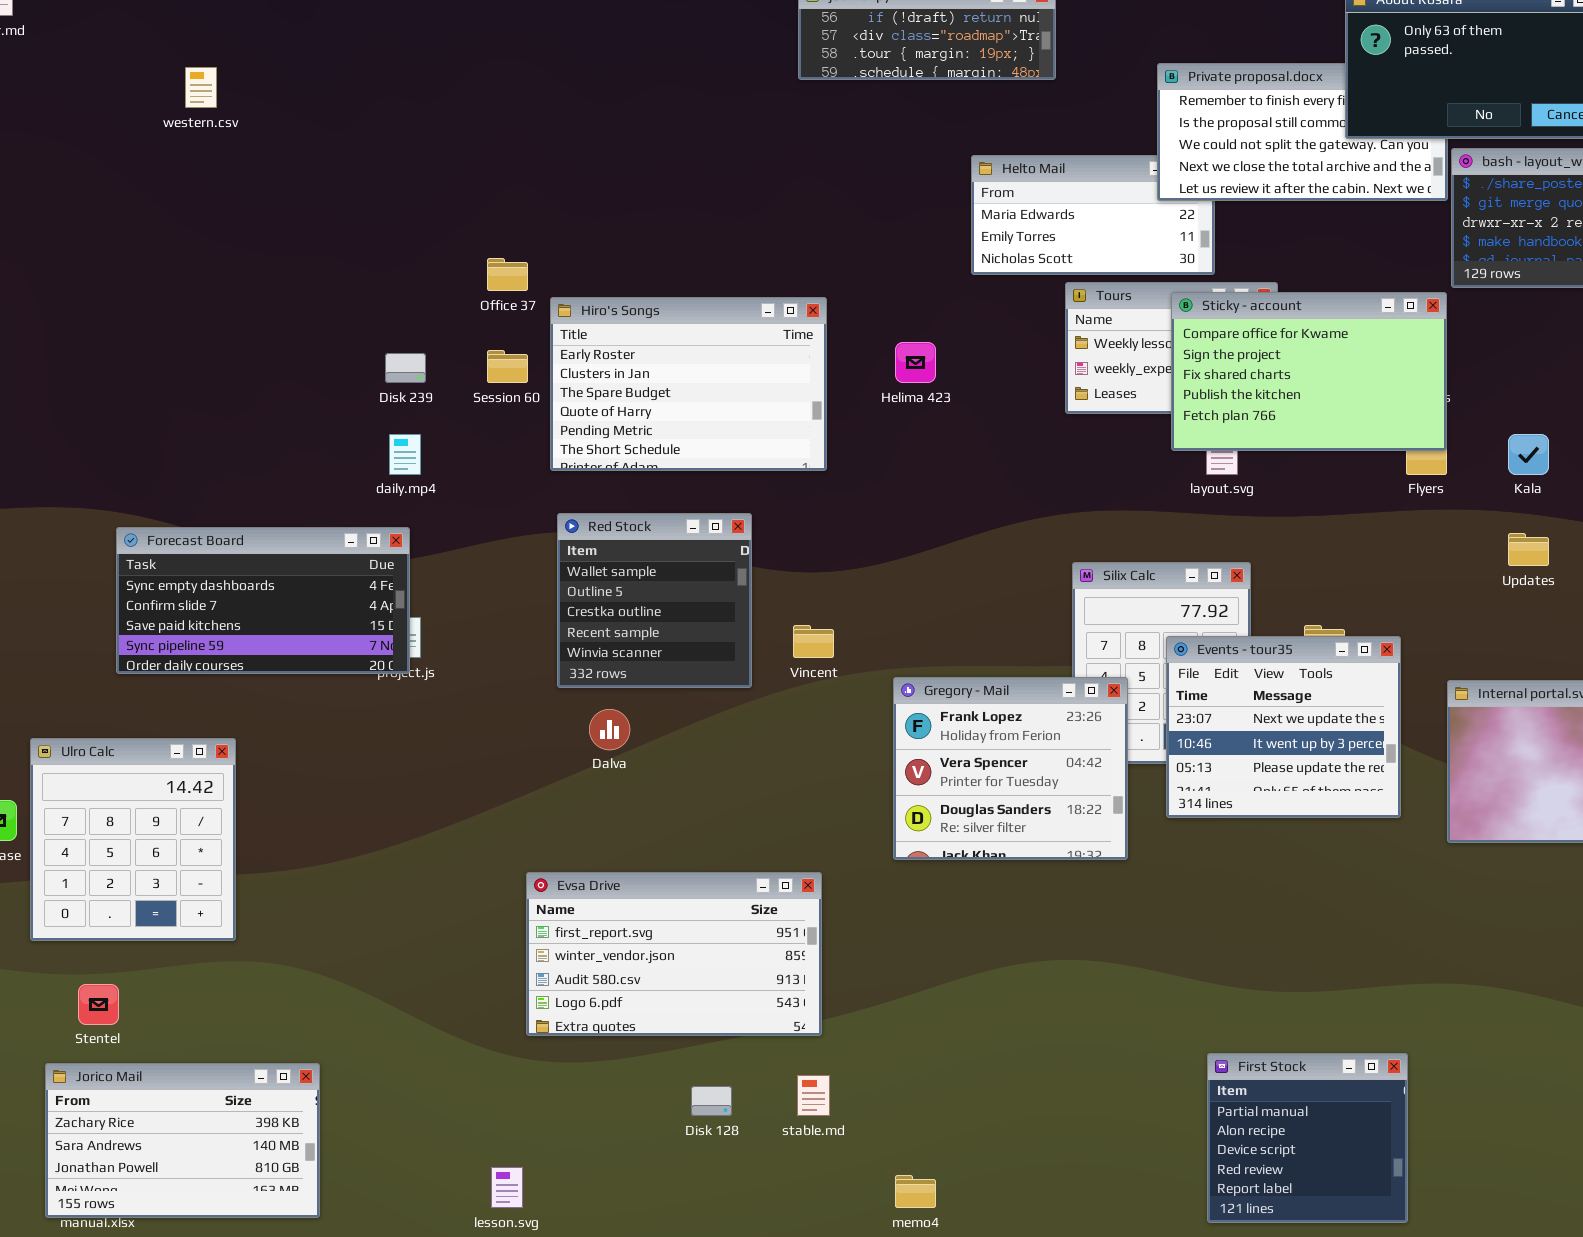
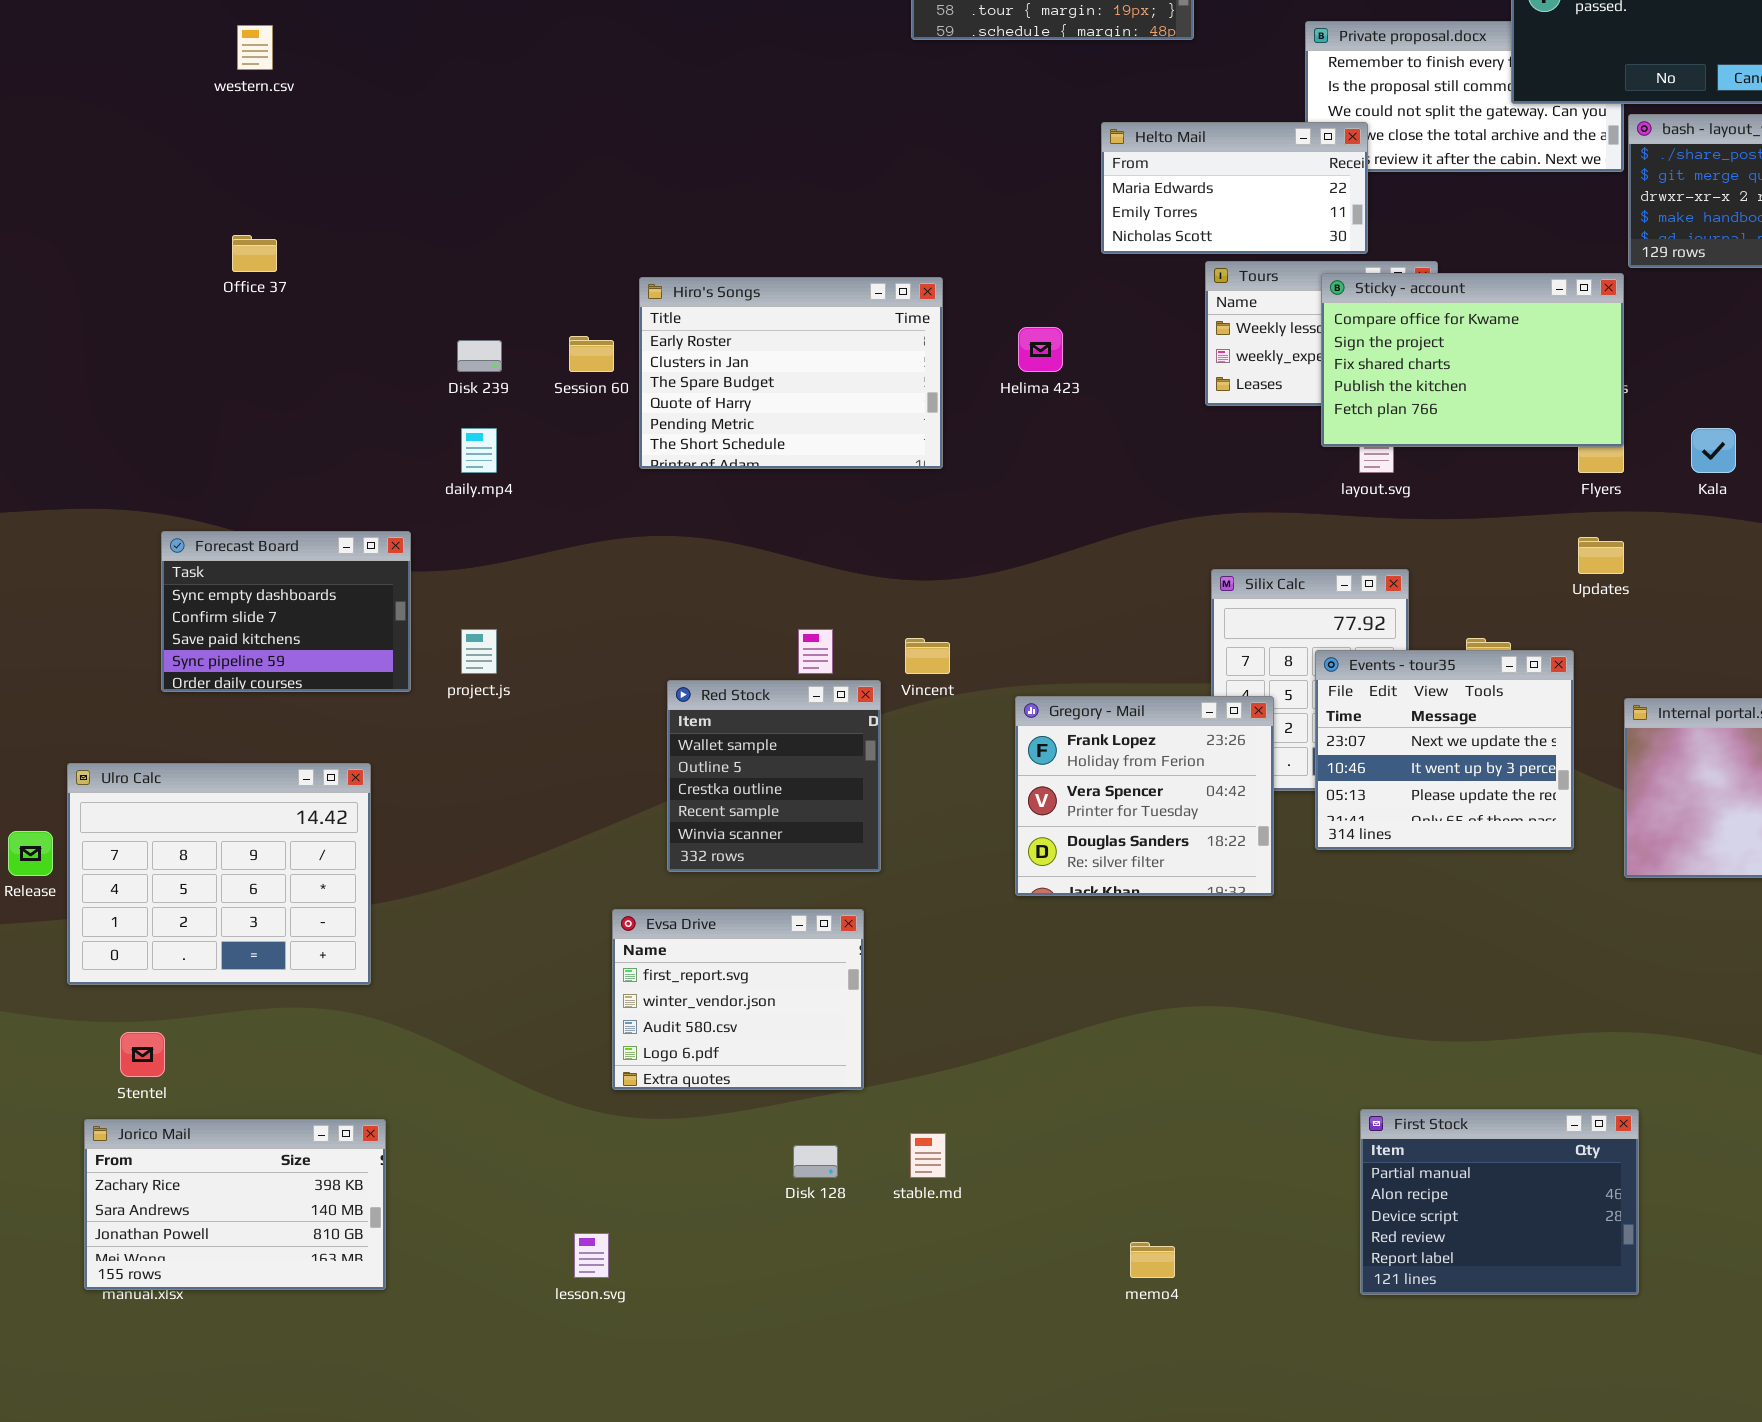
Helto Mail: [971,155,1215,275] -> [1101,122,1368,254], raised
Office 37: [487,258,528,291] -> [232,235,277,272], moved
Red Stock: [557,513,752,688] -> [667,680,881,872], moved
Forecast Board: [116,527,410,674] -> [161,531,411,692], resized
Updates: [1508,533,1549,566] -> [1578,537,1624,574], moved
Ulro Calc: [30,738,236,941] -> [67,763,371,985], resized
Evsa Drive: [526,872,822,1036] -> [612,909,864,1090], resized
First Stock: [1207,1053,1408,1223] -> [1360,1109,1639,1295], resized
memo4: [895,1175,936,1208] -> [1130,1242,1175,1278], moved

